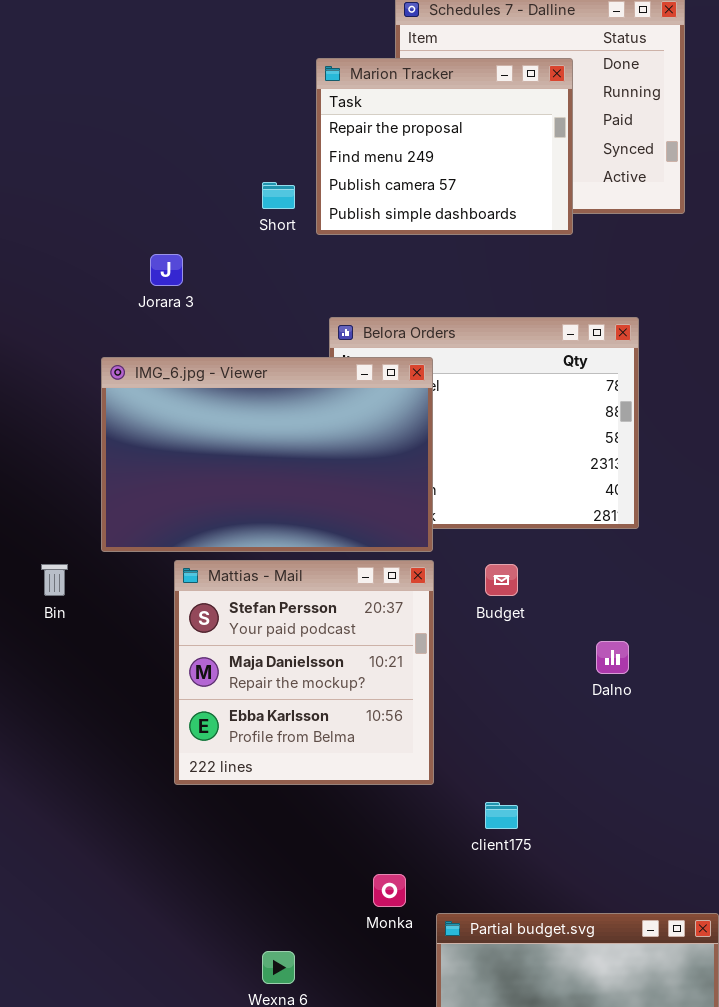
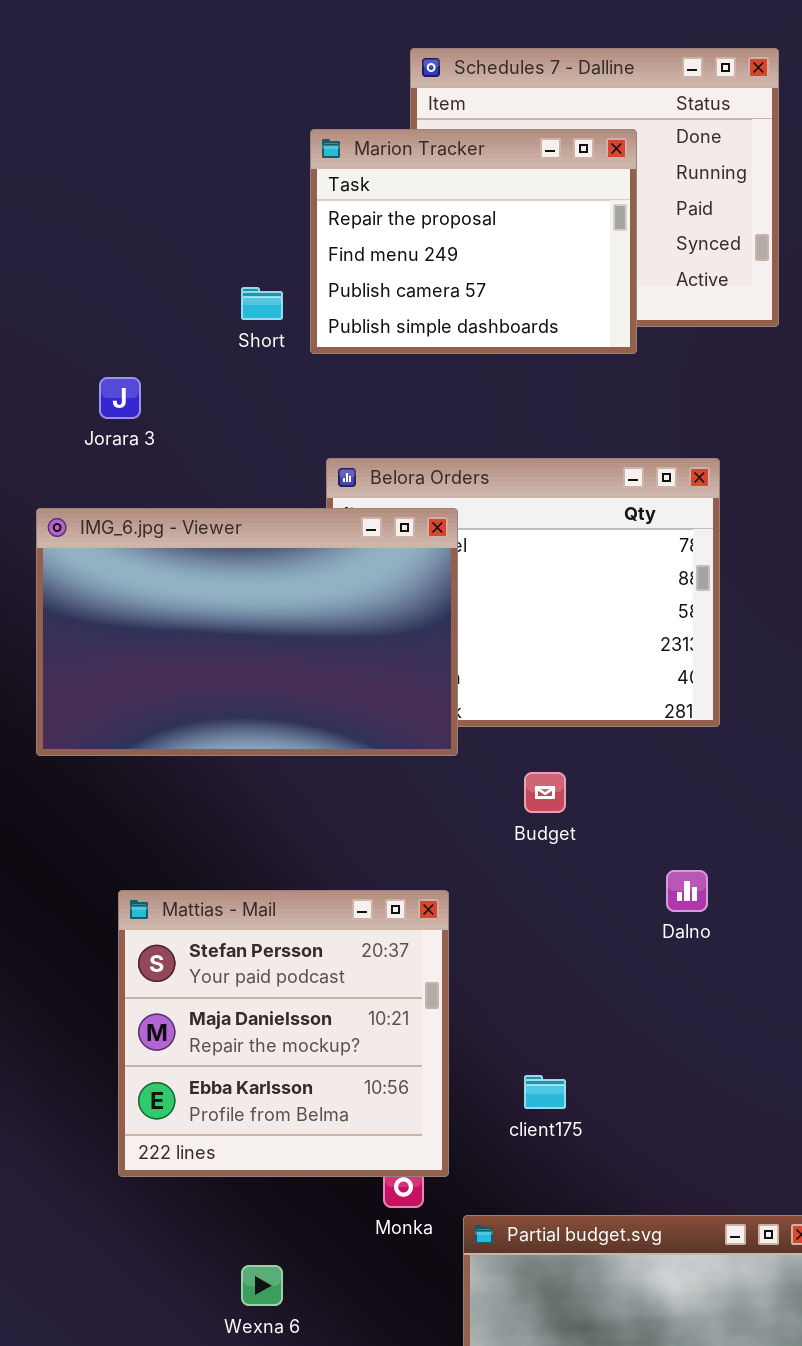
Mattias - Mail: [174,560,434,785] -> [118,890,449,1177], moved

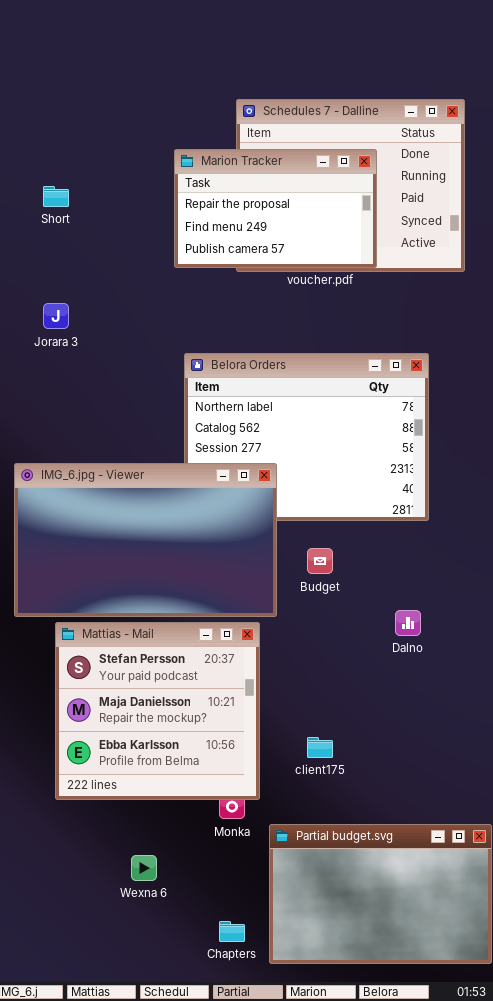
Marion Tracker: [310,129,637,354] -> [174,149,377,268], resized
Short: [241,287,283,320] -> [43,186,69,207], moved
IMG_6.jpg - Viewer: [36,508,458,756] -> [14,463,277,617], moved

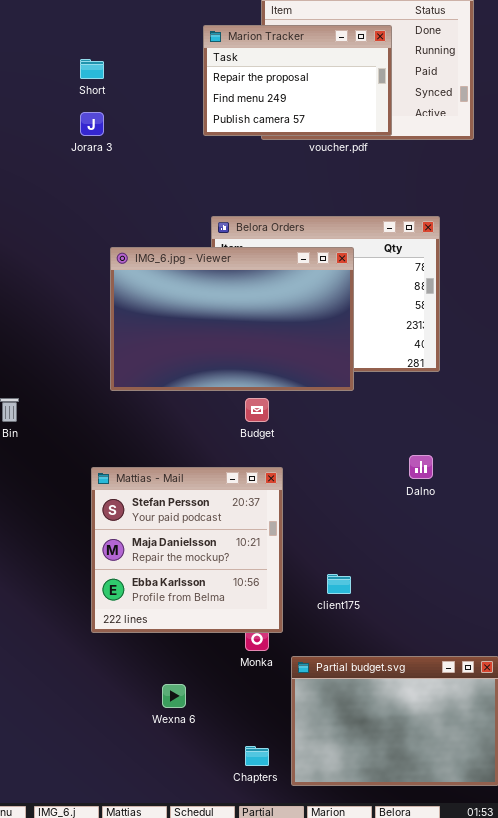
Jorara 3: [43,303,69,329] -> [80,112,104,136], moved
IMG_6.jpg - Viewer: [14,463,277,617] -> [110,247,354,391], moved
Budget: [307,548,333,574] -> [245,398,269,422], moved

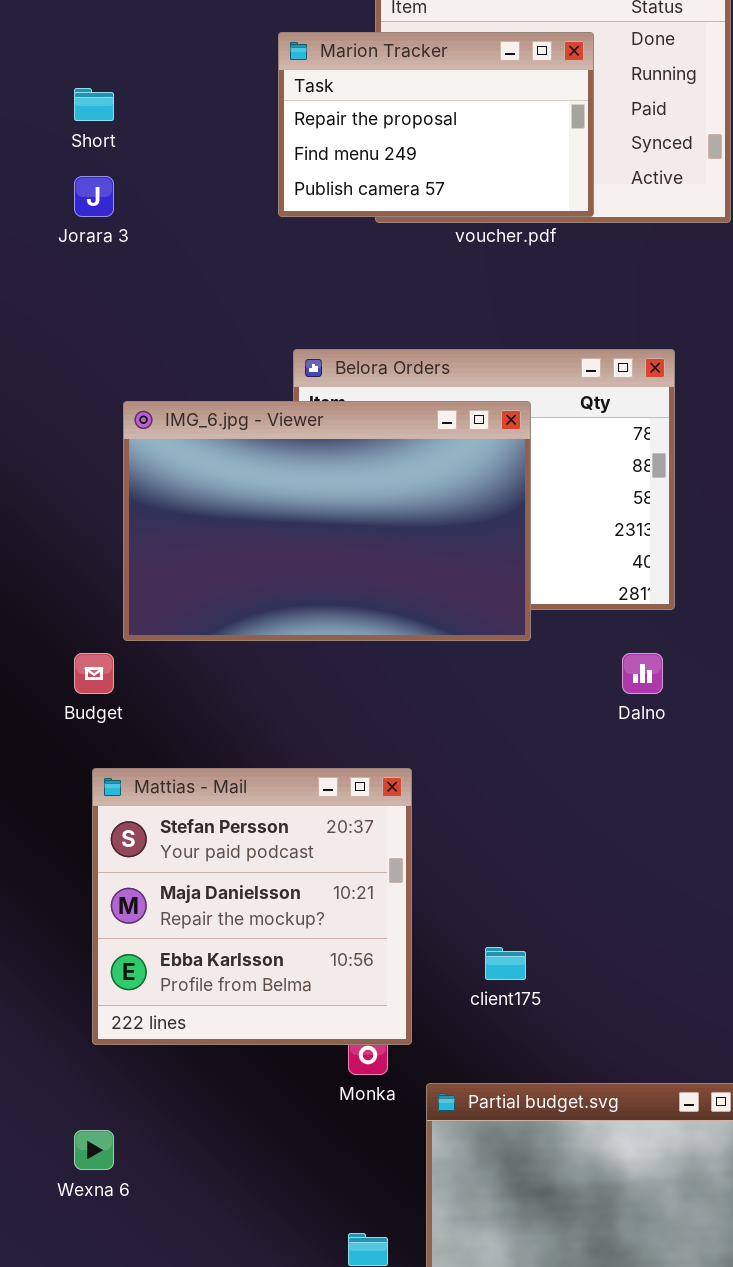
Budget: [245,398,269,422] -> [74,653,114,694], moved
Dalno: [409,455,433,479] -> [622,653,663,694], moved
Wexna 6: [162,684,186,708] -> [74,1130,114,1170], moved

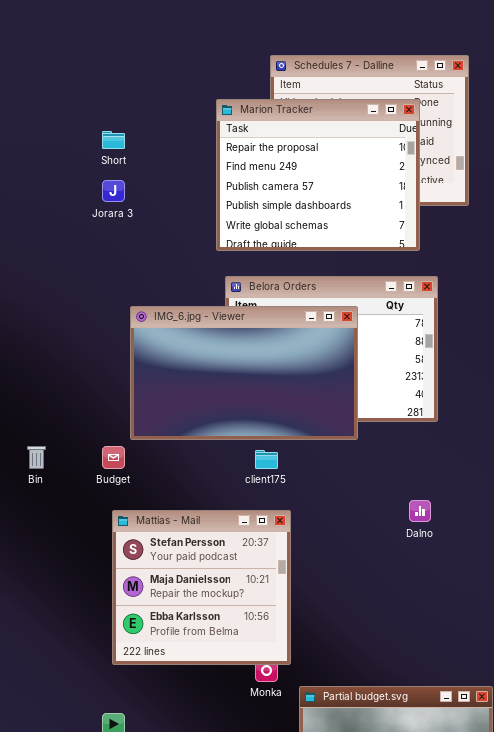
Marion Tracker: [278,32,594,217] -> [216,99,420,251], resized
Dalno: [622,653,663,694] -> [409,500,431,522], moved
client175: [485,947,526,980] -> [255,450,278,469], moved

